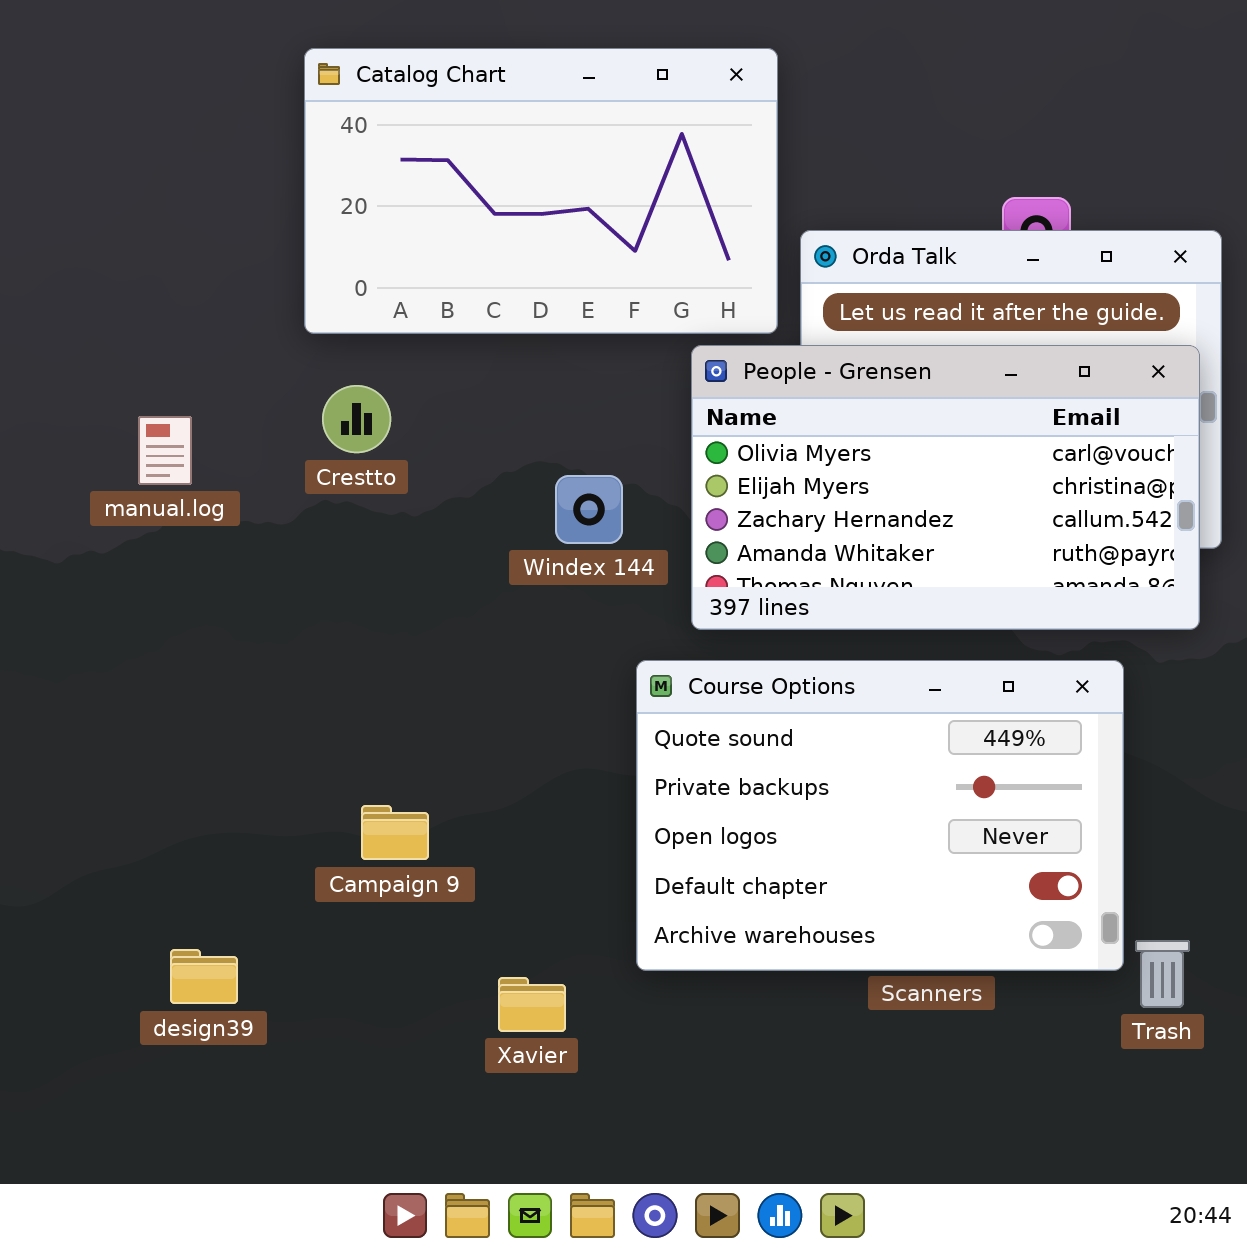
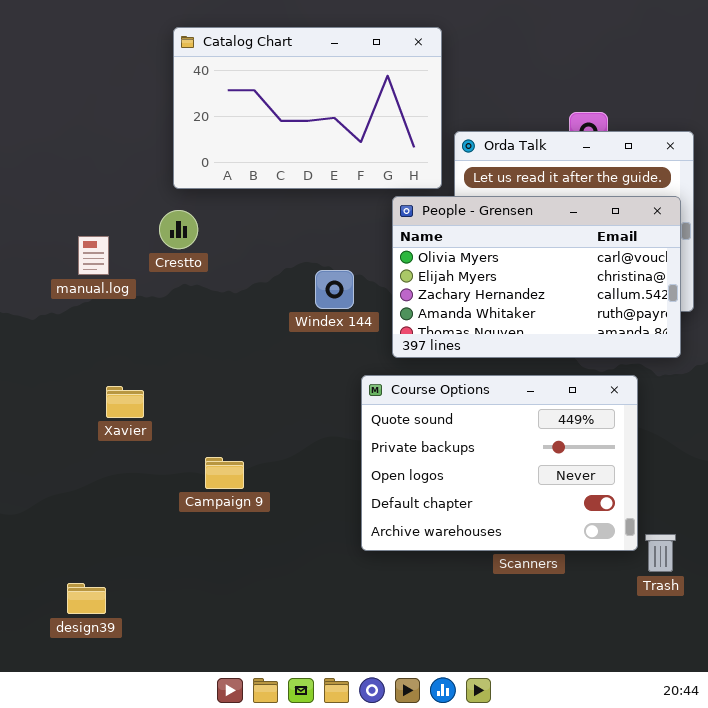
Crestto: [322,385,391,453] -> [159,210,198,249], moved
design39: [170,949,238,1004] -> [67,583,106,614], moved
Xavier: [498,977,566,1032] -> [106,386,144,418], moved

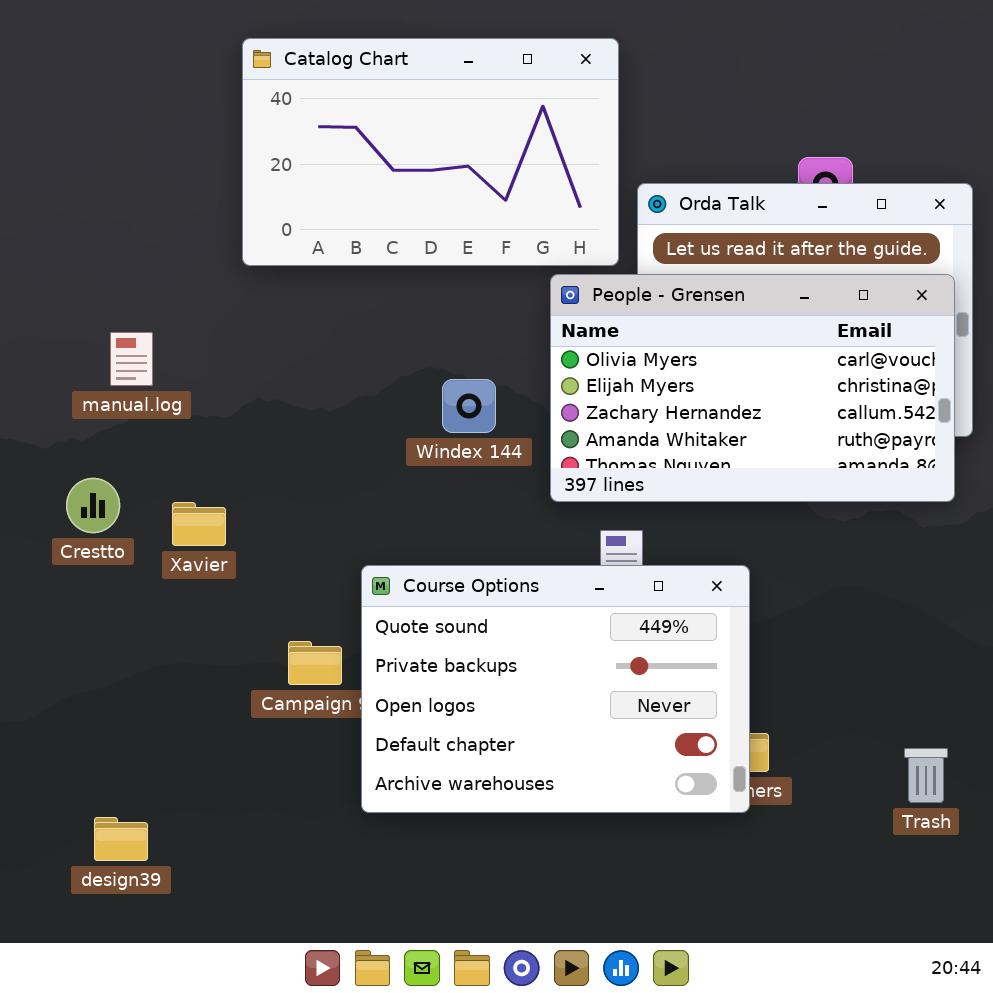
Crestto: [159,210,198,249] -> [66,478,120,533], moved
Course Options: [361,375,638,551] -> [361,565,750,813], moved
Xavier: [106,386,144,418] -> [172,502,226,546], moved

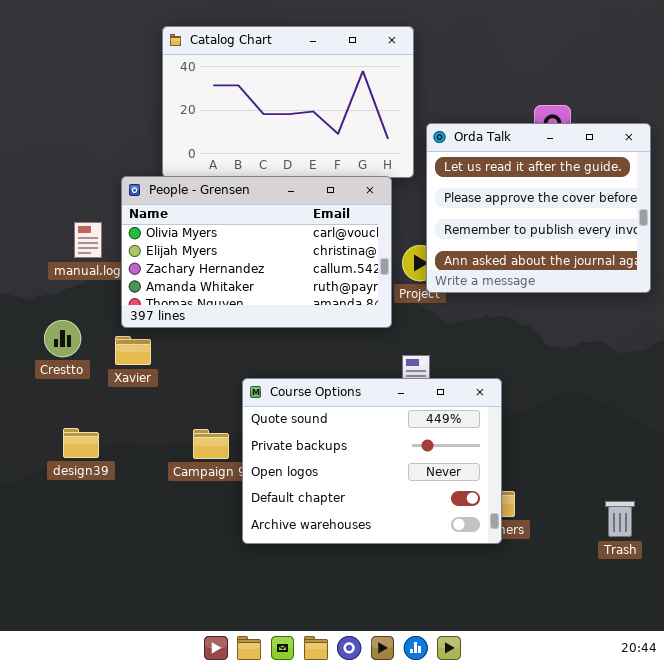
People - Grensen: [550,274,955,502] -> [121,176,392,328], moved
design39: [94,817,148,861] -> [63,428,99,458], moved

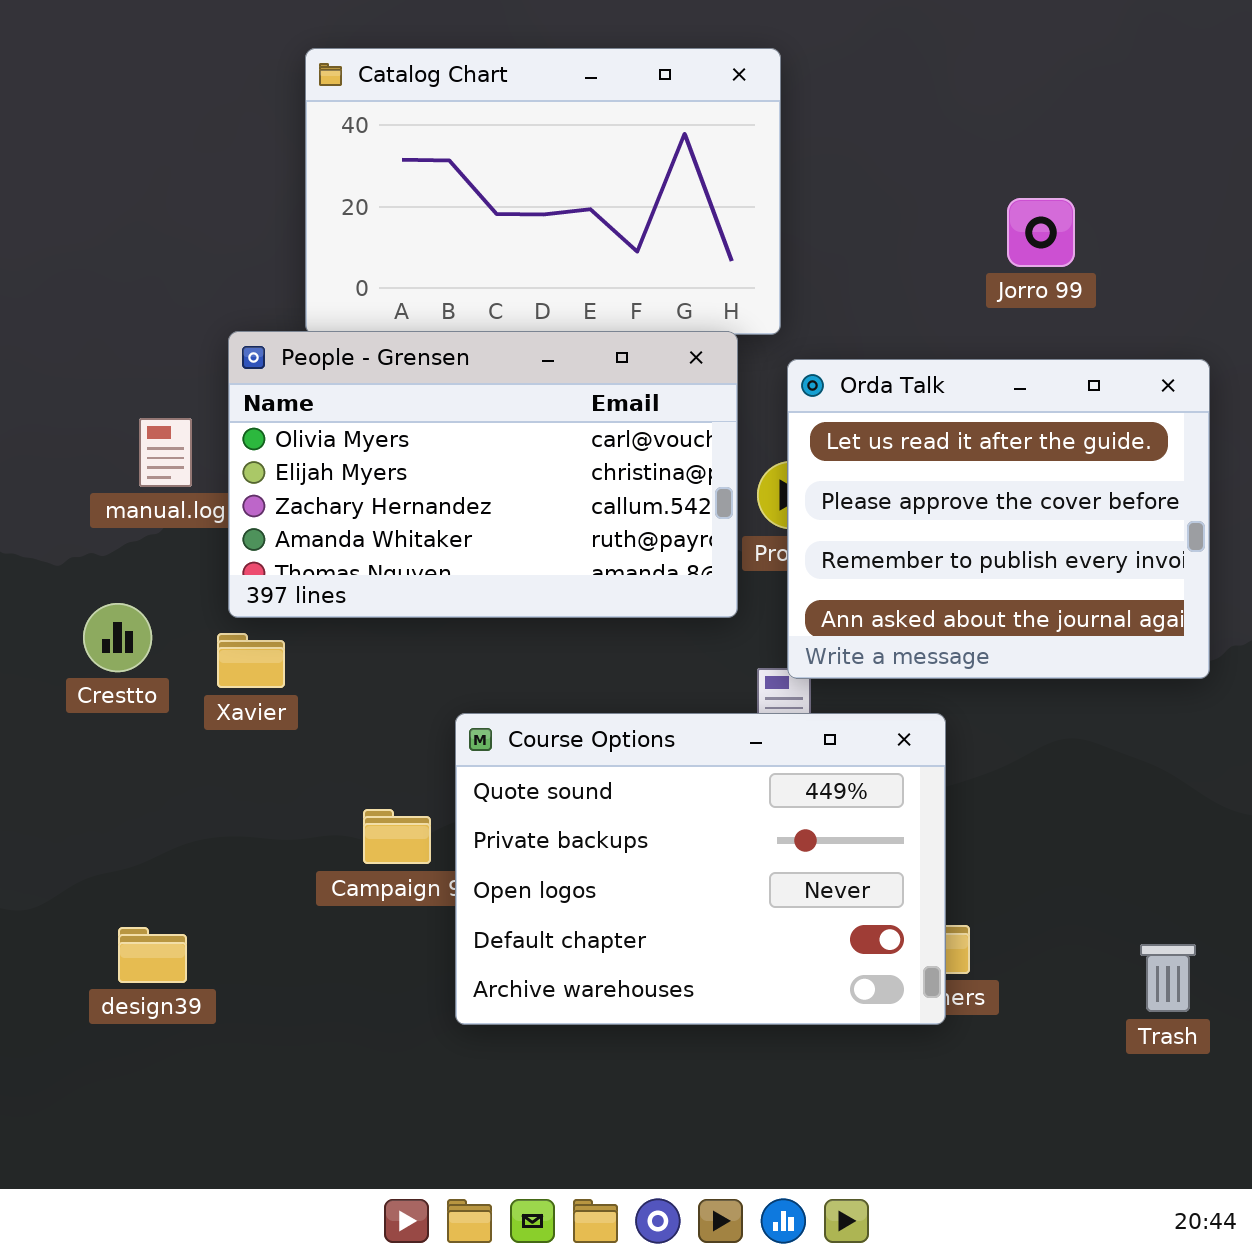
Orda Talk: [426,123,651,293] -> [787,359,1210,679], moved
design39: [63,428,99,458] -> [118,927,187,983], moved

